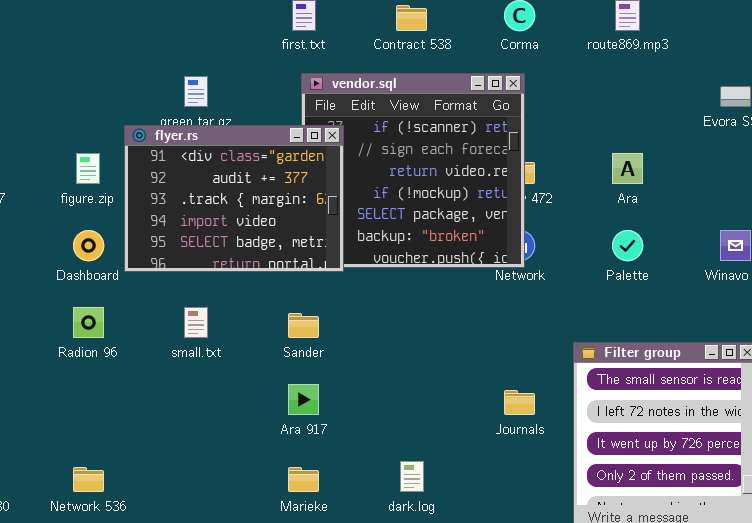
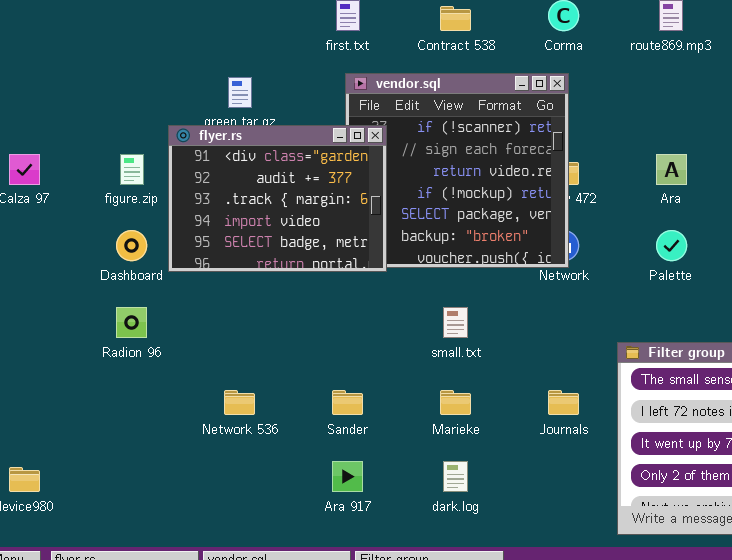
small.txt: [184,307,208,338] -> [443,307,468,338], moved
Sander: [288,313,319,338] -> [332,390,363,415], moved
Ara 917: [288,384,319,415] -> [332,461,363,492], moved
Network 536: [73,467,104,492] -> [224,390,255,415], moved
Marieke: [288,467,319,492] -> [440,390,471,415], moved

